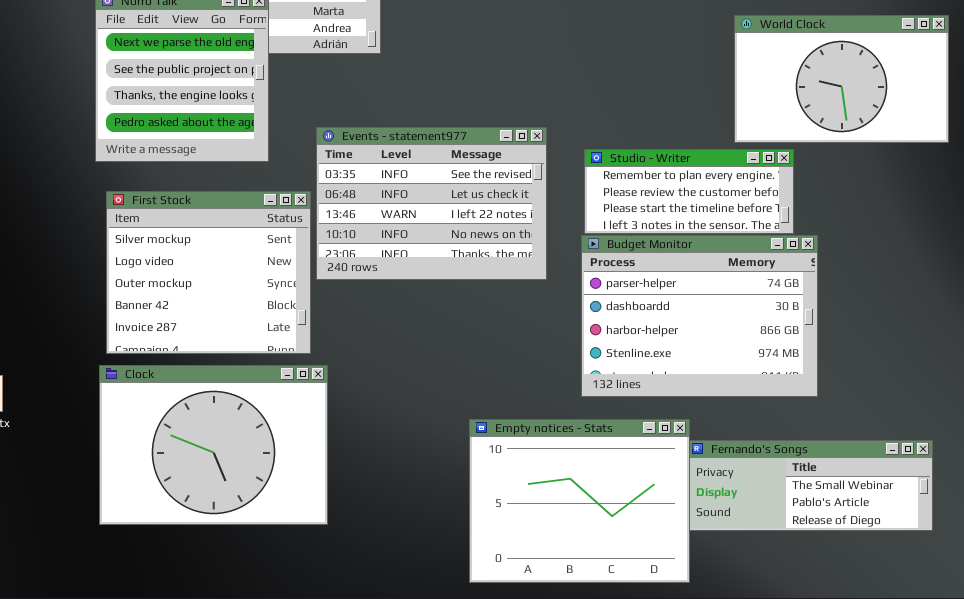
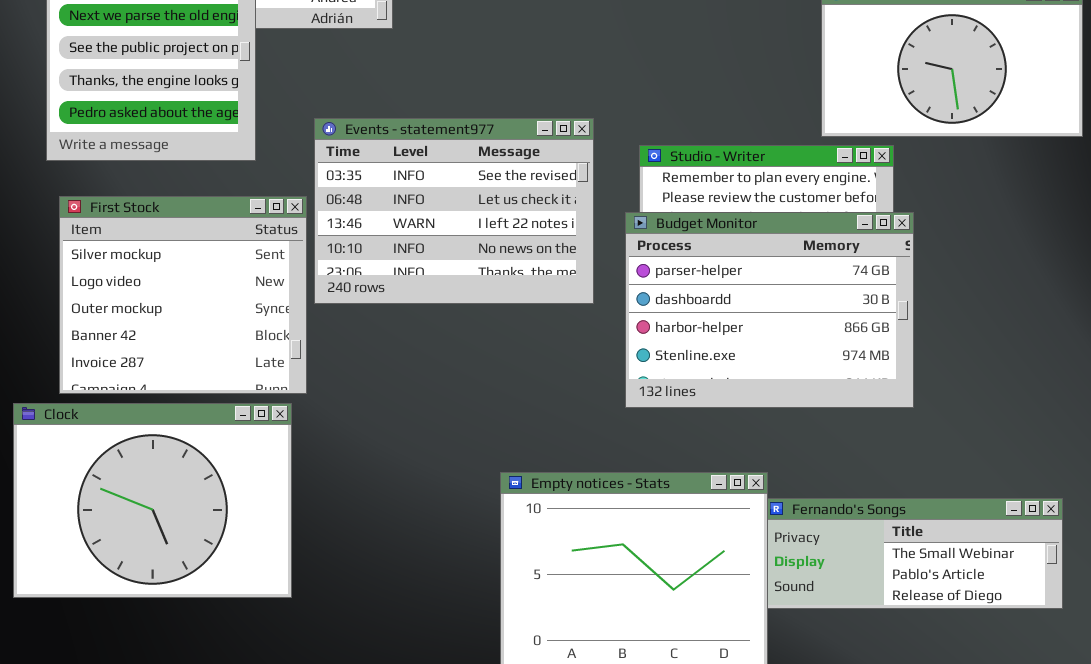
Budget Monitor: [581,235,818,397] -> [625,212,914,408], moved
Clock: [99,365,328,525] -> [13,403,292,598], moved

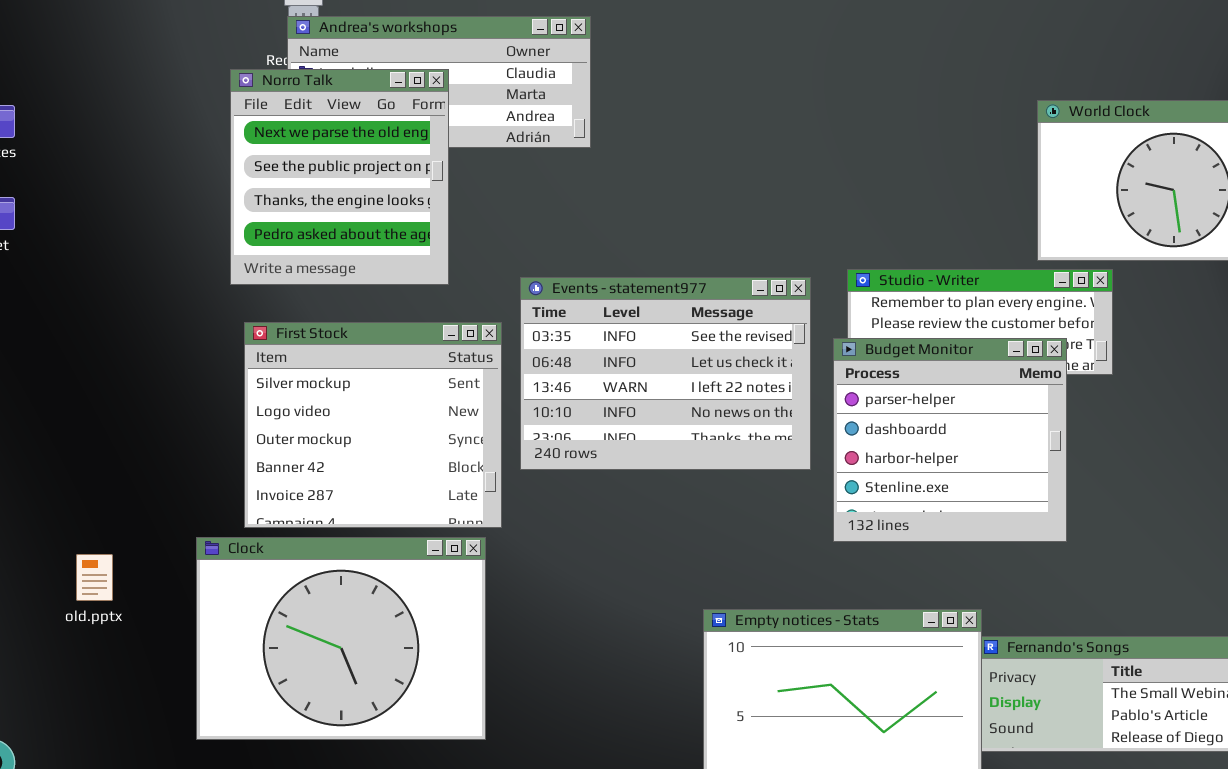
Events - statement977: [314,118,594,304] -> [520,277,811,470], moved
Budget Monitor: [625,212,914,408] -> [833,338,1067,542], resized

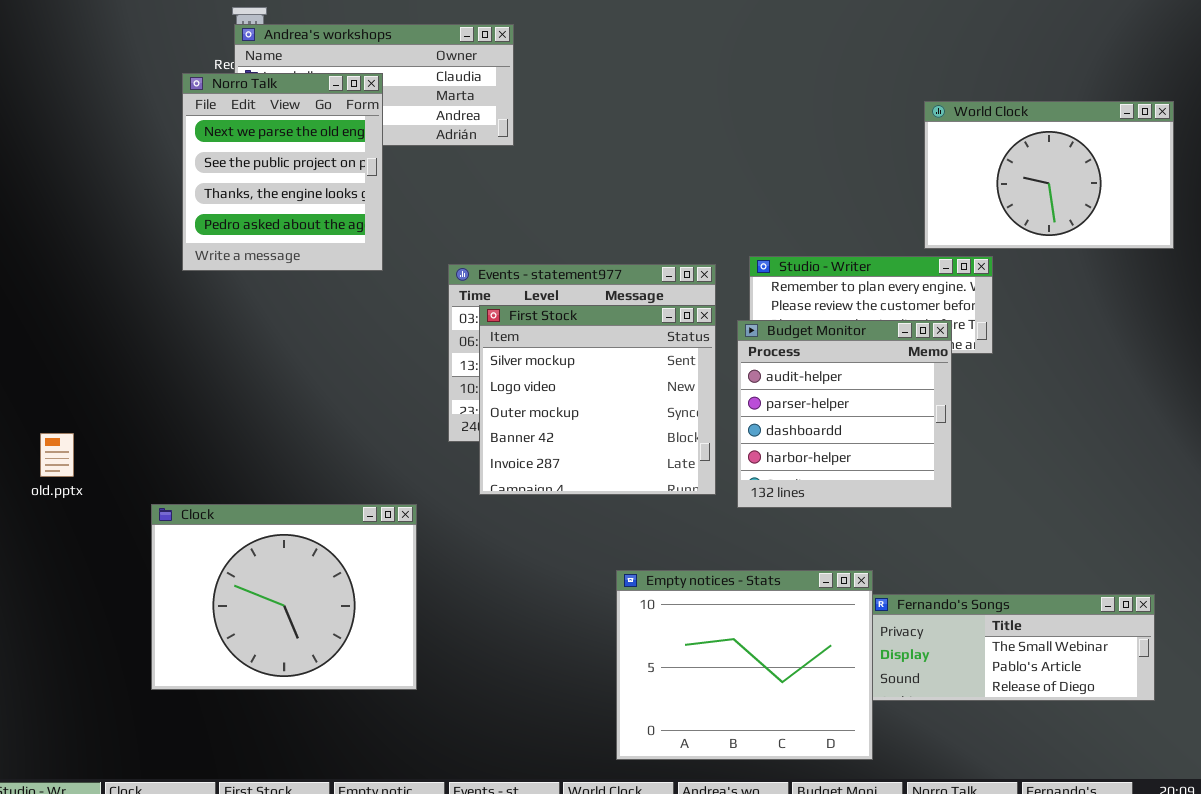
First Stock: [244,322,502,528] -> [479,305,716,495], moved
Budget Monitor: [833,338,1067,542] -> [737,320,952,508], scrolled up 1 row
old.pptx: [76,554,113,601] -> [40,433,74,477], moved

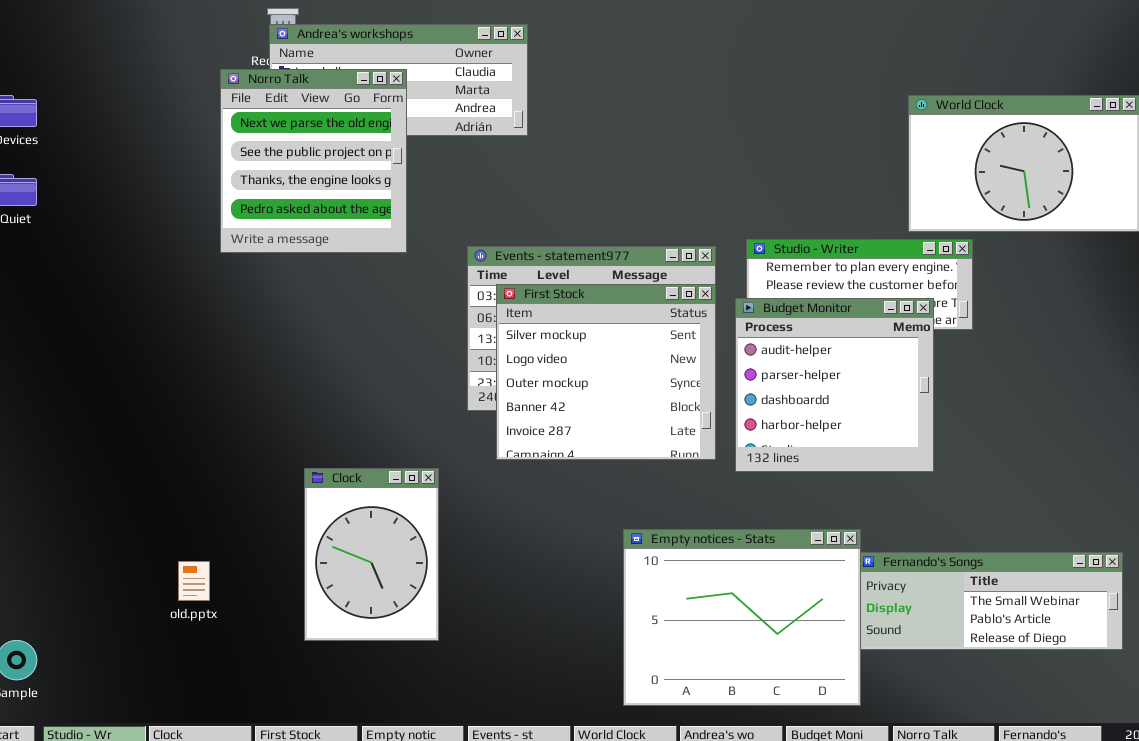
old.pptx: [40,433,74,477] -> [178,561,210,601], moved
Clock: [151,504,417,690] -> [304,468,439,641], resized

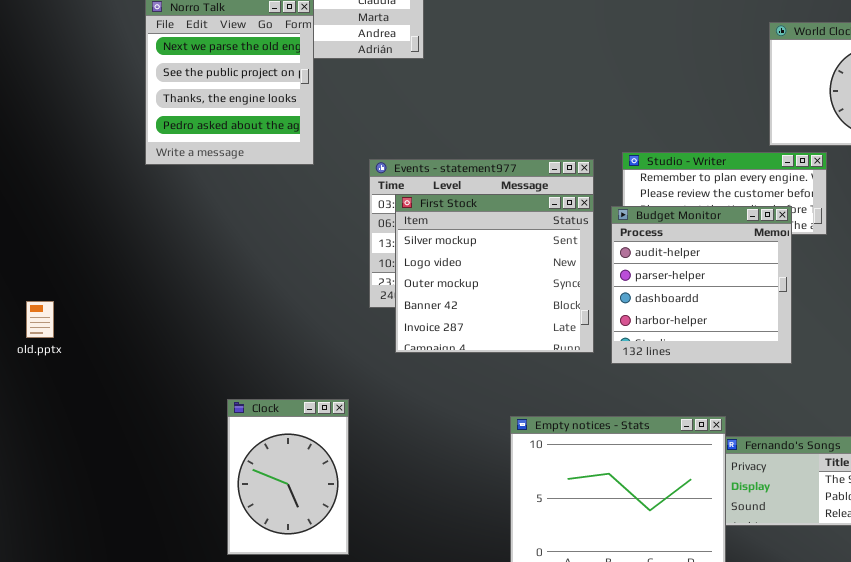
Clock: [304,468,439,641] -> [227,399,349,555], moved
old.pptx: [178,561,210,601] -> [26,301,54,338], moved

